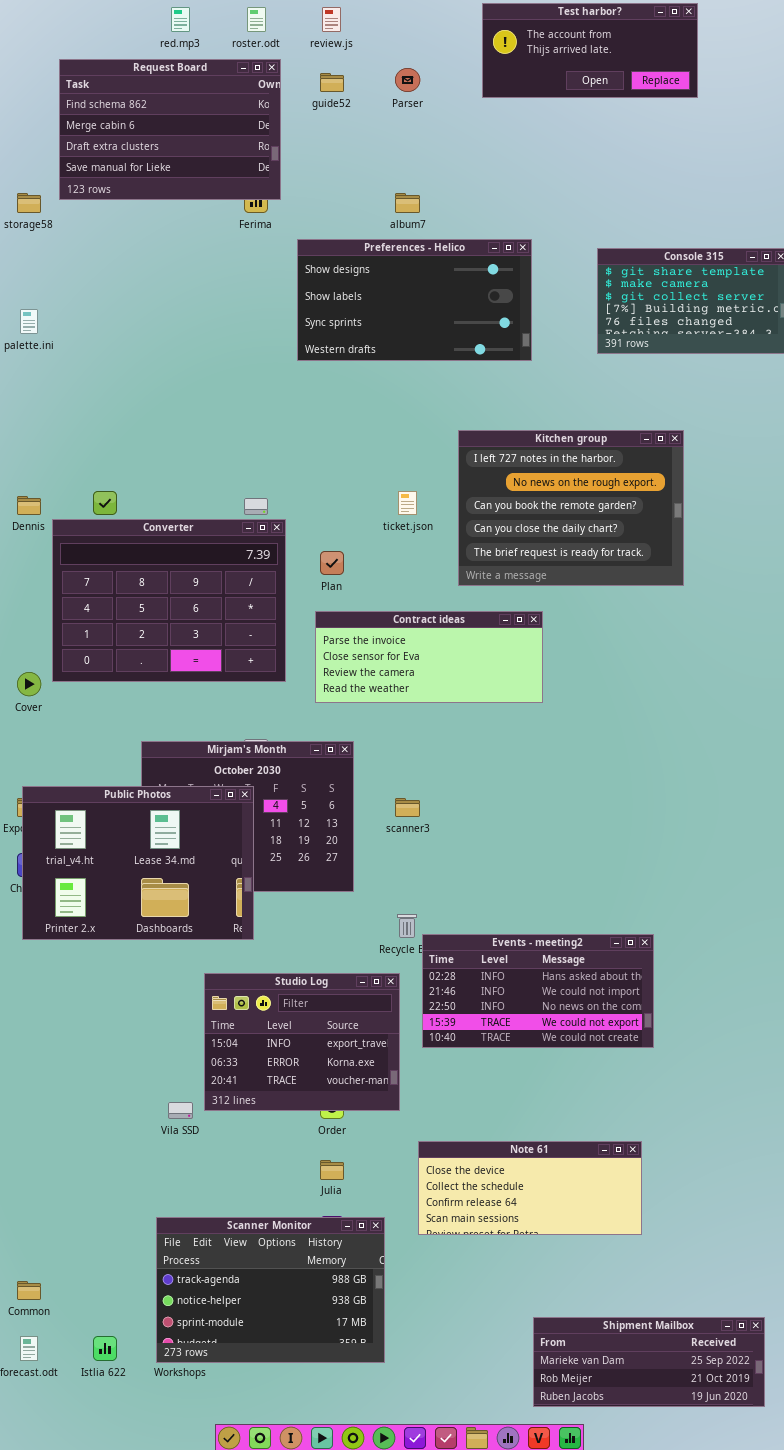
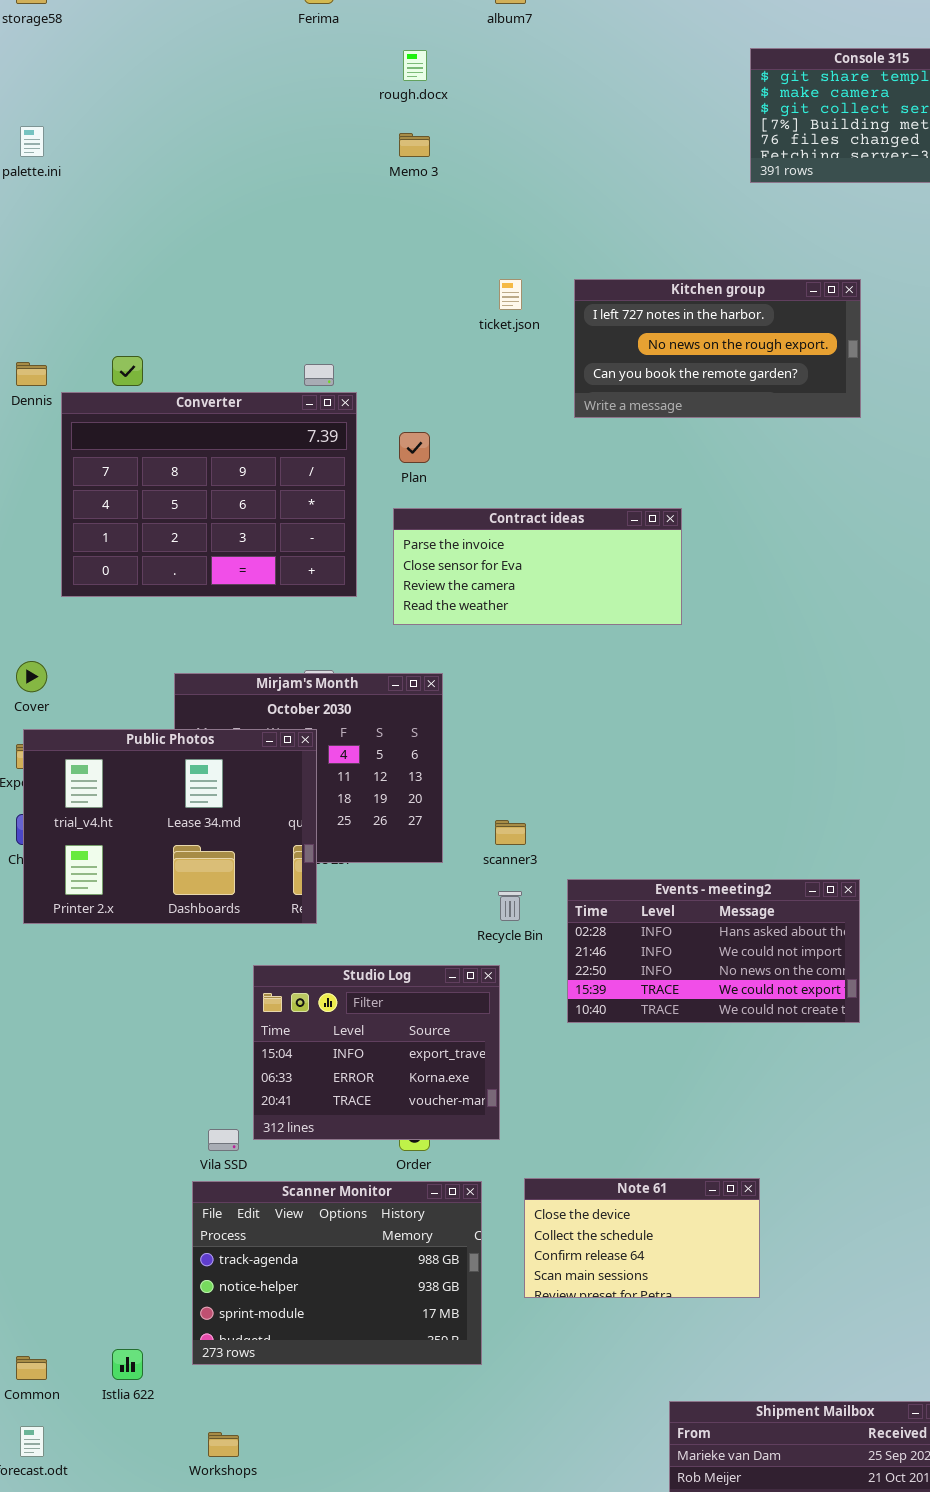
Preferences - Helico: [297,239,532,361] -> none, closed
Kitchen group: [458,430,684,586] -> [574,279,861,418], resized
ticket.json: [398,491,417,515] -> [499,279,522,310], moved
Cover: [17,672,41,696] -> [16,661,47,692], moved
scanner3: [395,798,420,817] -> [495,820,526,845], moved
Events - meeting2: [422,934,654,1048] -> [567,879,860,1023], moved
Note 61: [418,1141,642,1235] -> [524,1178,760,1298], resized
Scanner Monitor: [156,1217,385,1363] -> [192,1181,482,1365], moved
Istlia 622: [93,1336,117,1361] -> [112,1349,143,1380], moved

